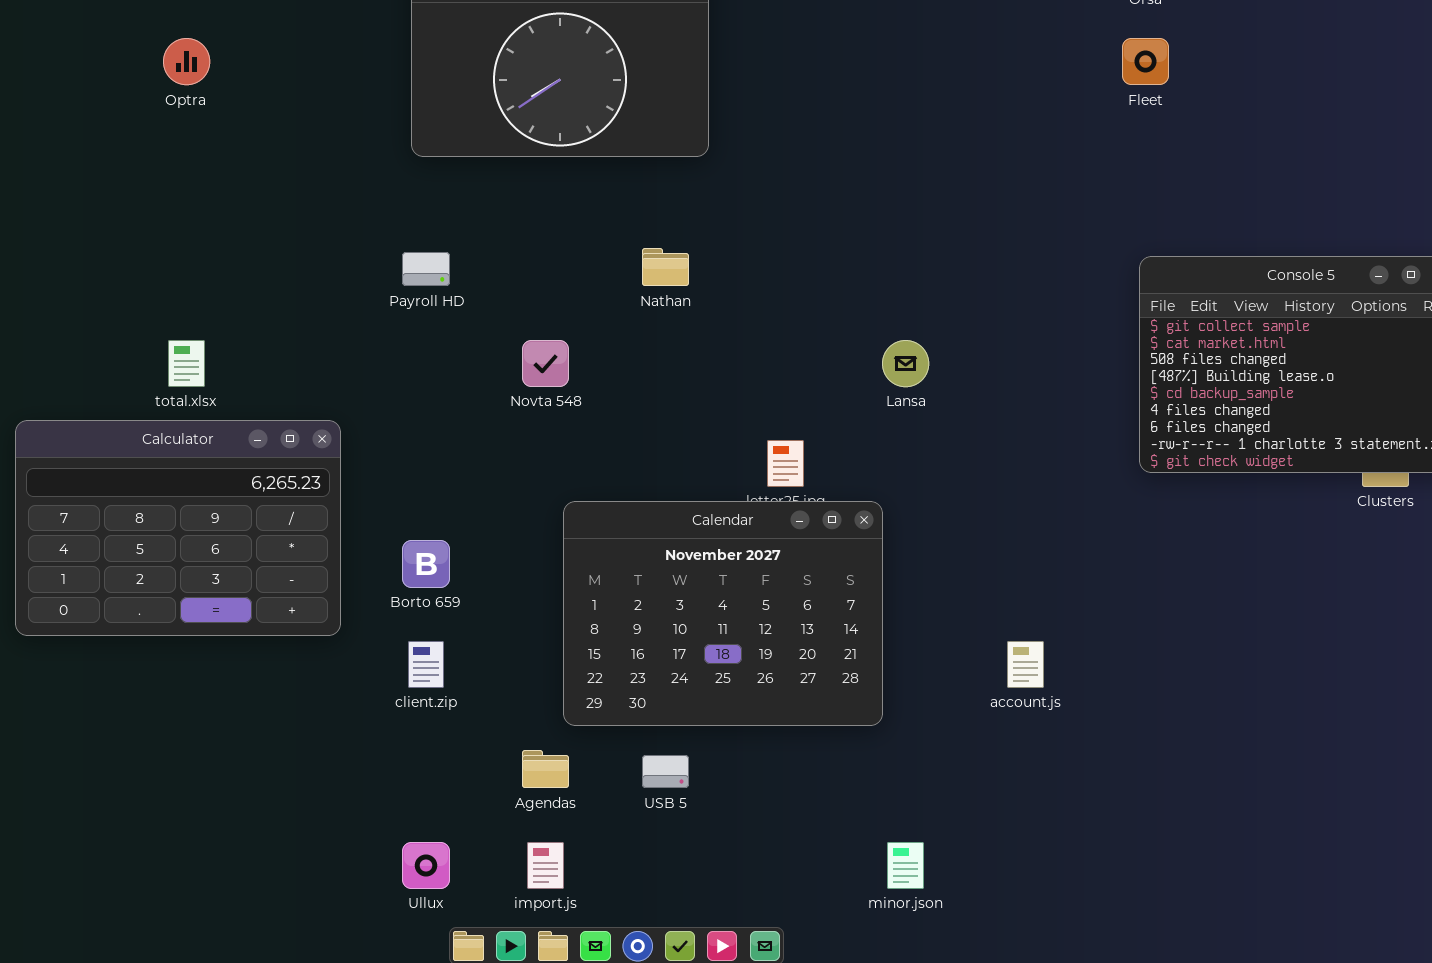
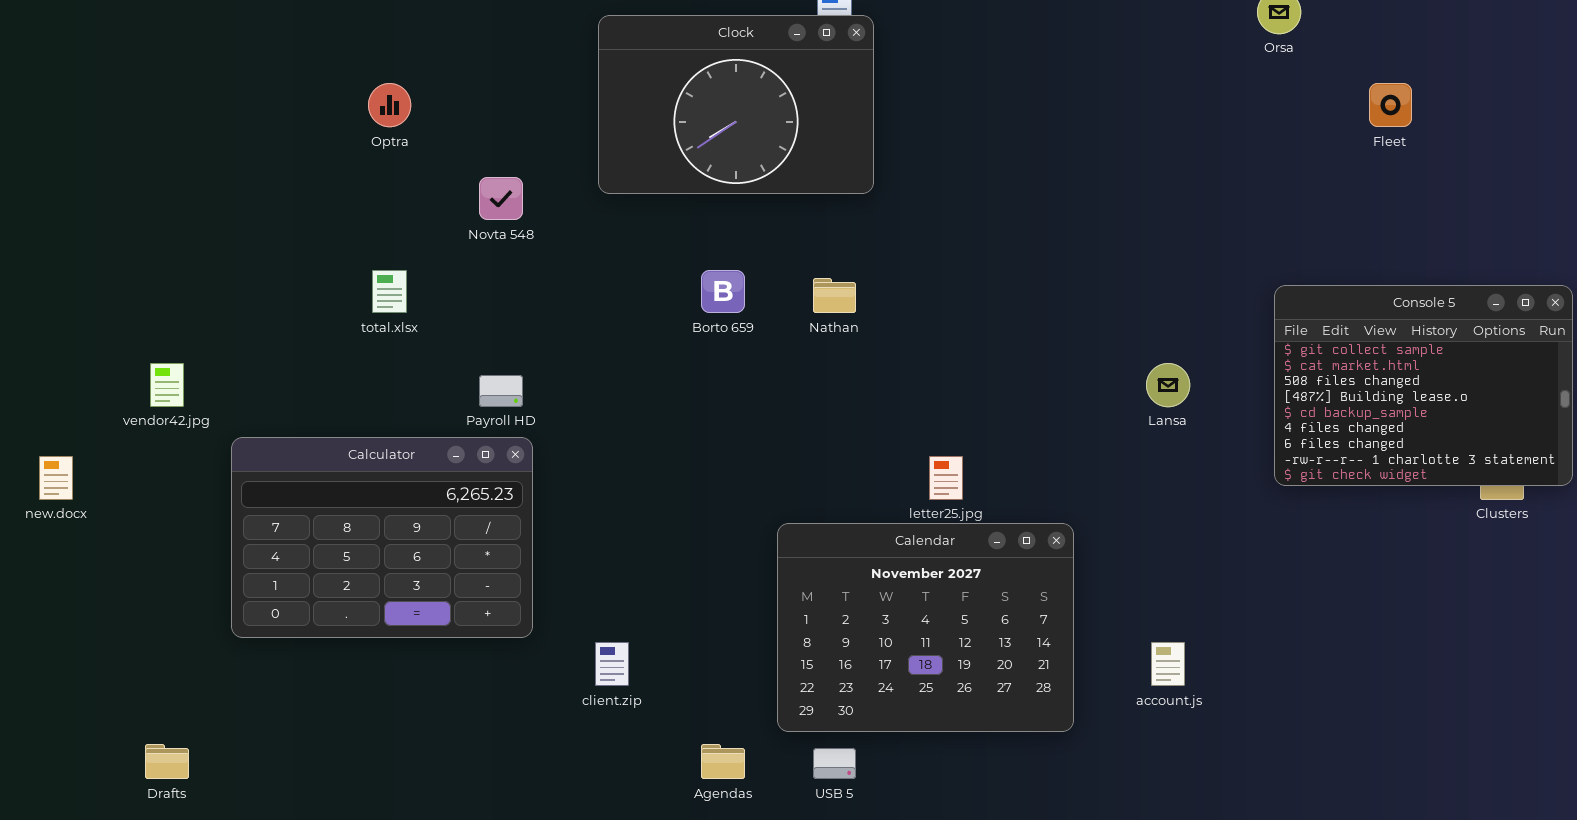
Fleet: [1122,38,1169,85] -> [1369,83,1412,127], moved
Payroll HD: [402,252,450,286] -> [479,375,523,407], moved
total.xlsx: [168,340,205,387] -> [372,270,407,313], moved
Novta 548: [522,340,569,387] -> [479,177,523,220], moved
Lansa: [882,340,929,387] -> [1146,363,1190,407], moved
Calendar: [563,501,883,726] -> [777,523,1074,732], moved
Borto 659: [402,540,450,588] -> [701,270,745,313], moved

